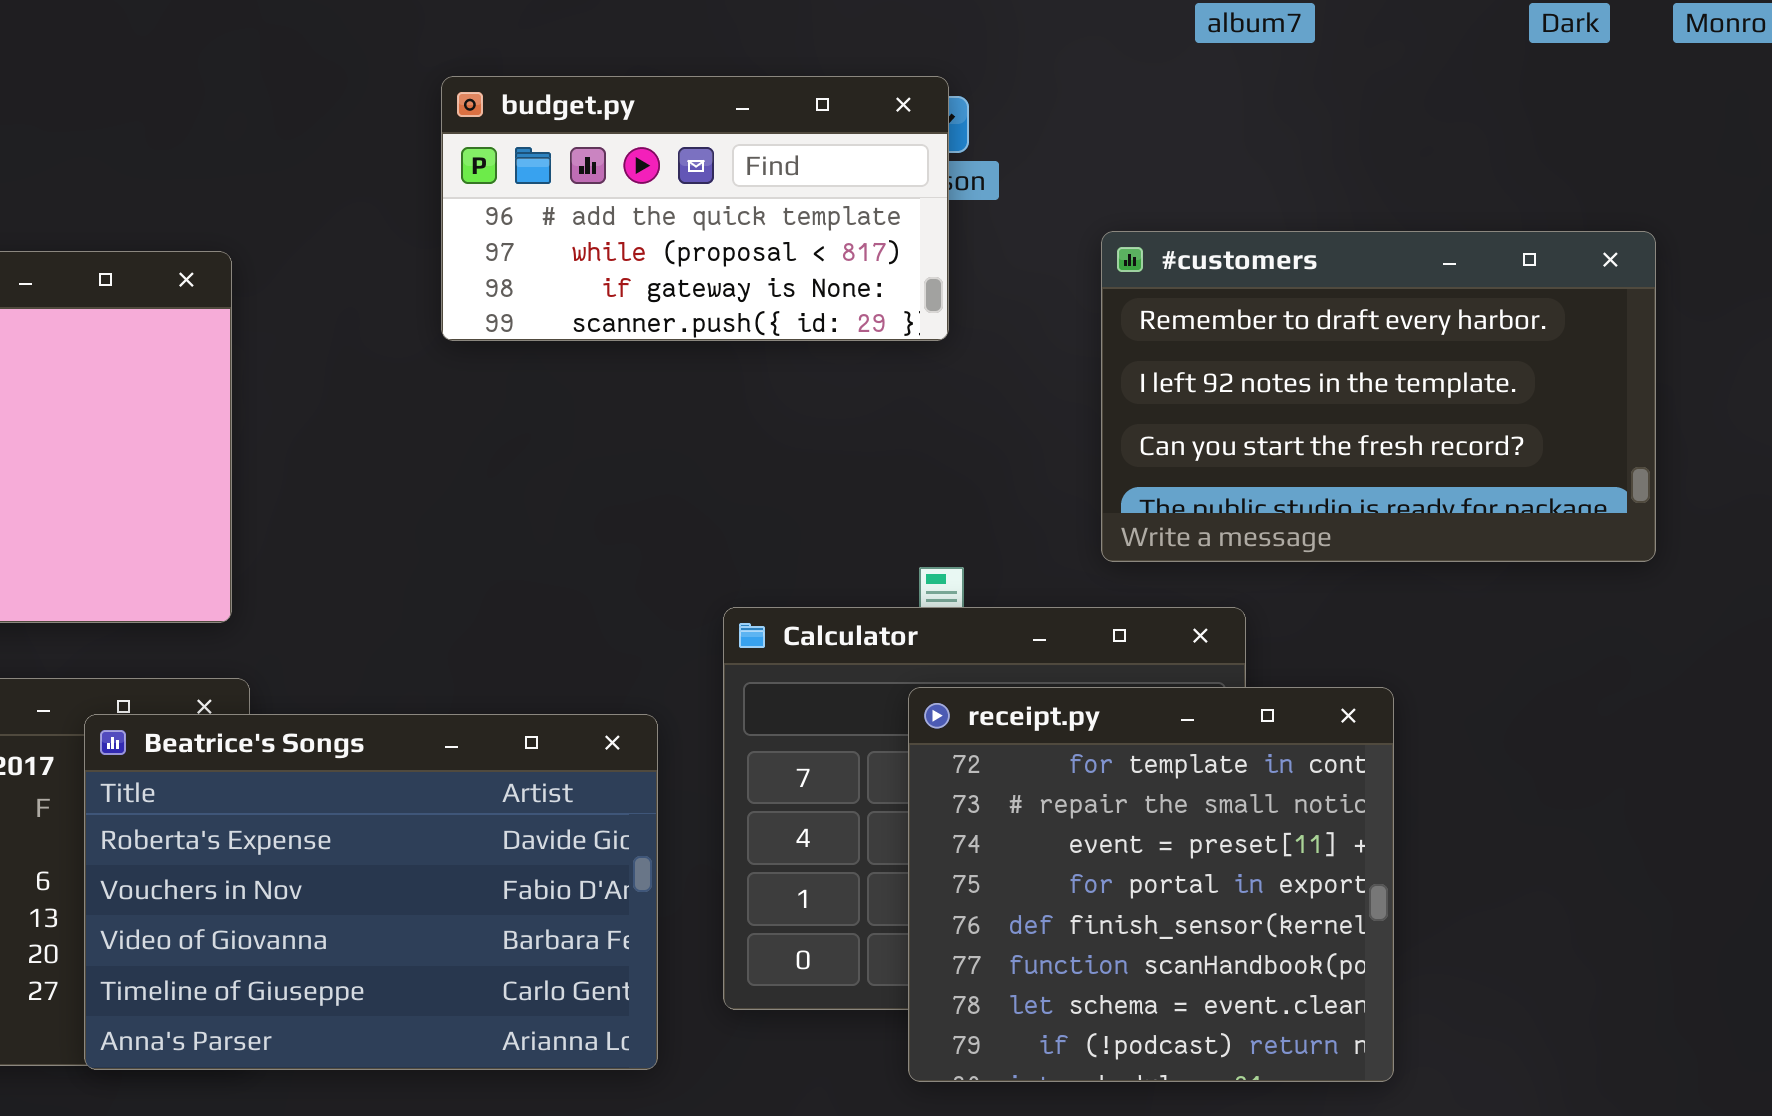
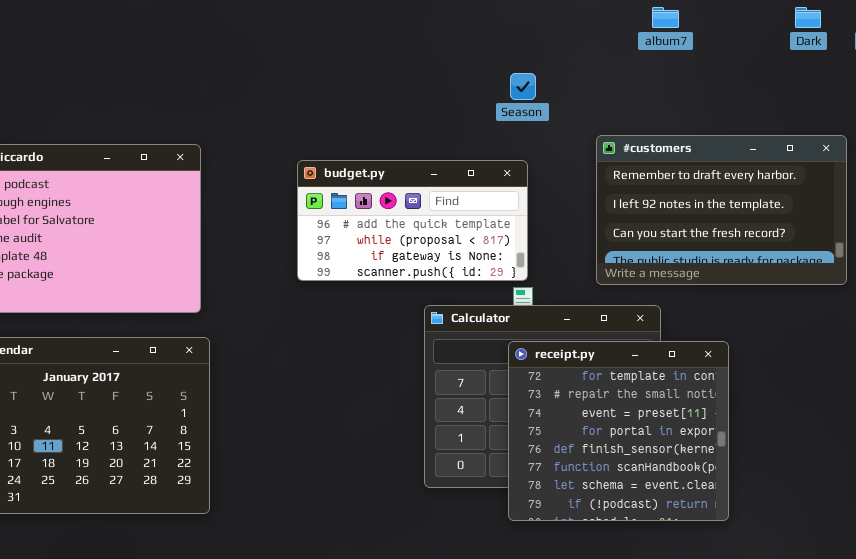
budget.py: [441,76,949,341] -> [297,160,528,281], moved
Beatrice's Songs: [84,714,658,1070] -> none, closed

